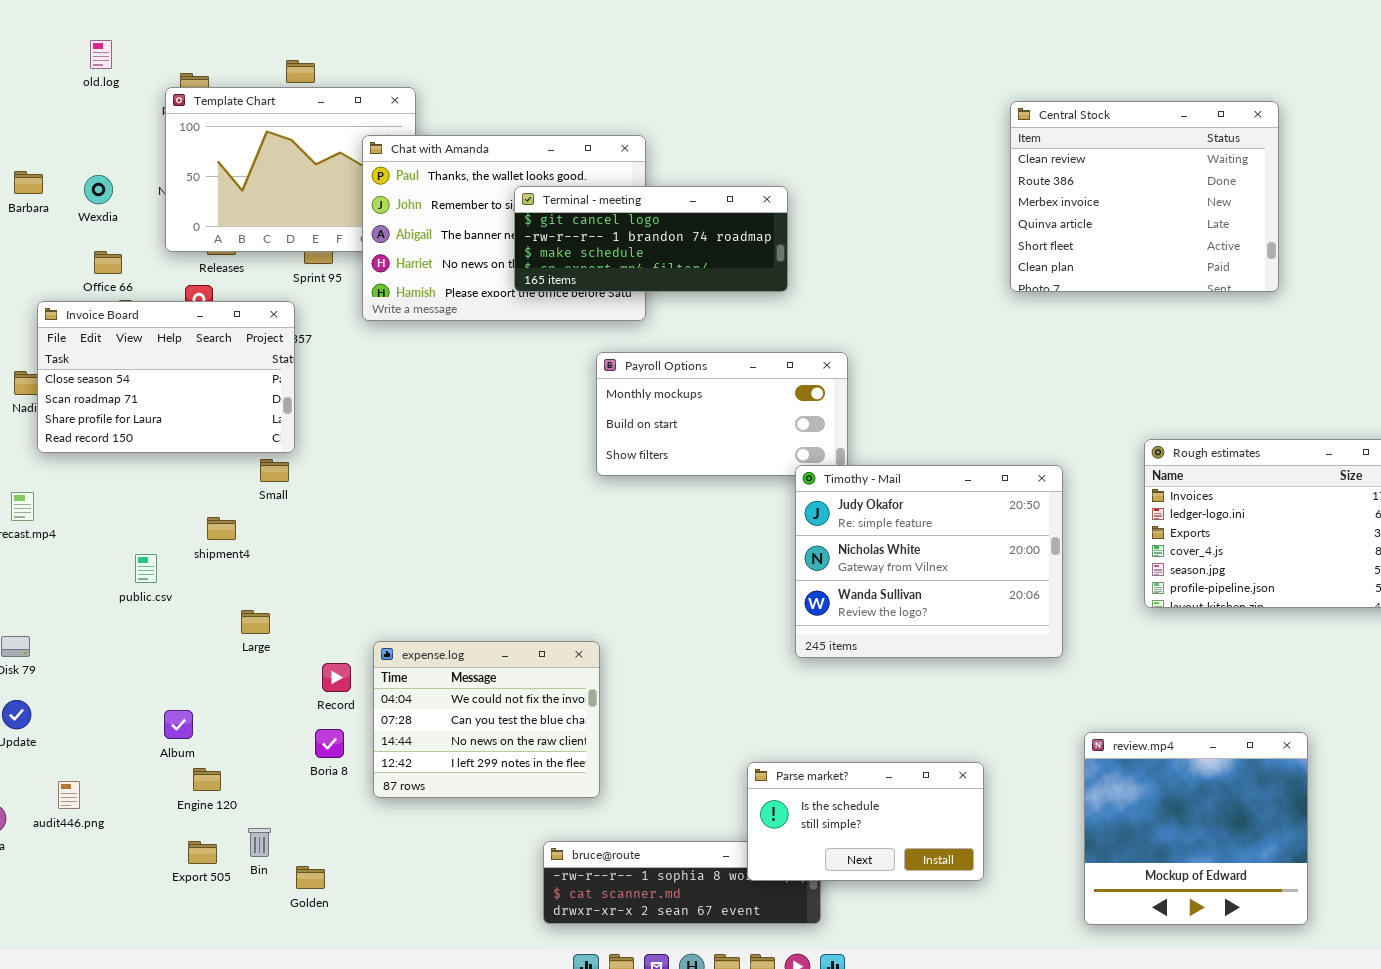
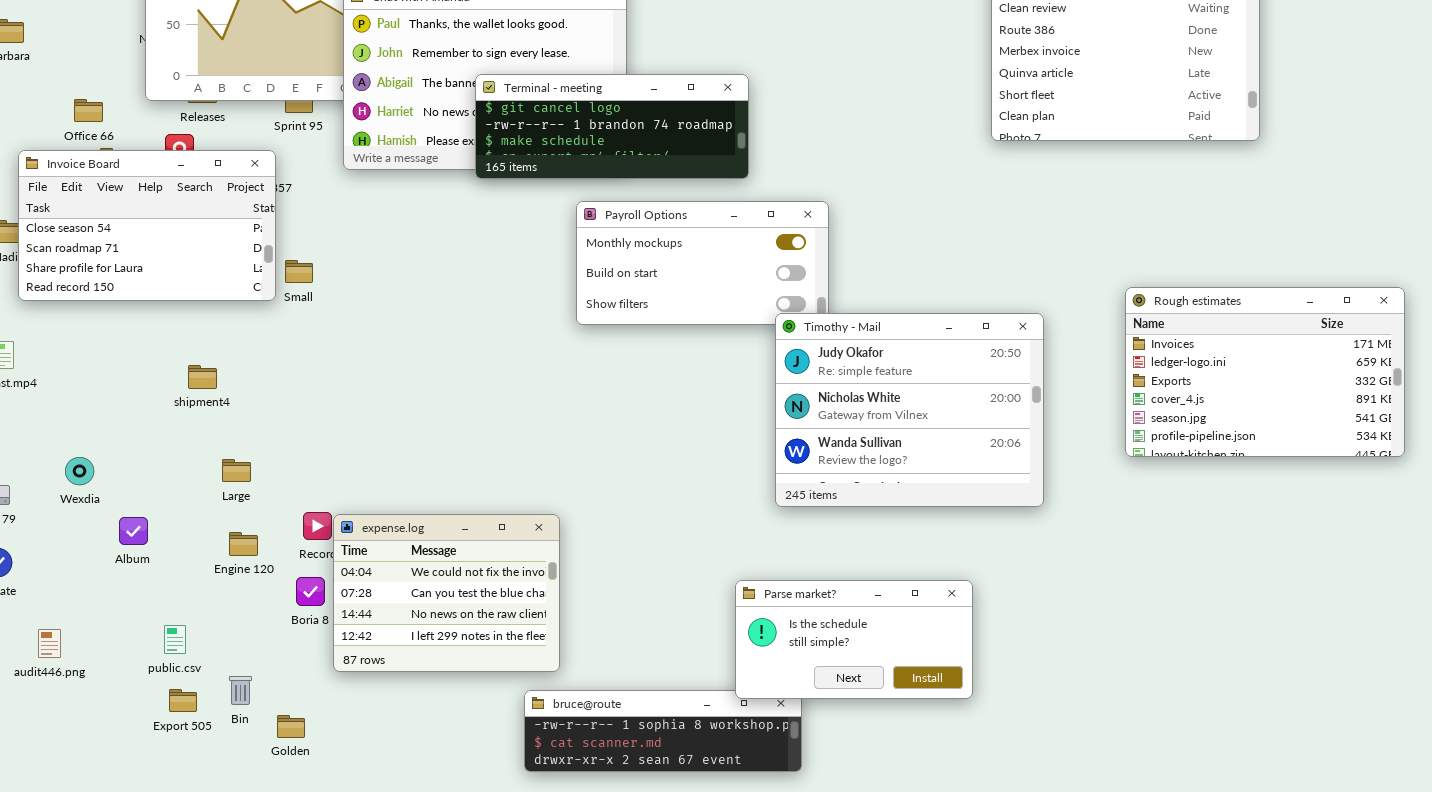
Wexdia: [84,175,113,204] -> [65,457,94,485], moved
Terminal - meeting: [514,186,788,292] -> [475,74,749,179], moved
Small: [260,459,289,482] -> [285,260,313,283], moved
public.csv: [135,554,157,583] -> [164,625,186,654], moved
expense.log: [373,641,600,798] -> [333,514,560,672], moved
Album: [164,710,193,739] -> [119,517,148,545], moved
review.mp4: [1084,732,1308,925] -> none, closed
Parse market?: [747,762,984,881] -> [735,580,973,699], moved
Engine 120: [193,768,221,791] -> [229,532,258,556], moved

